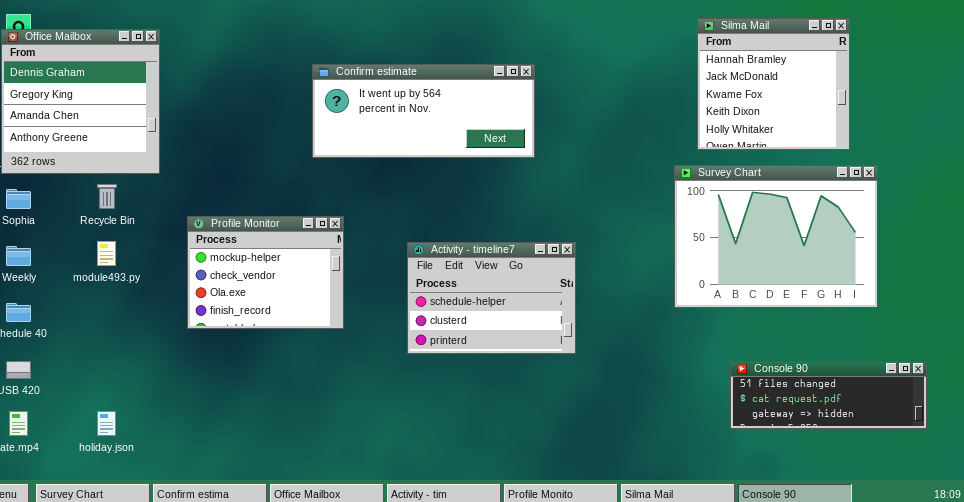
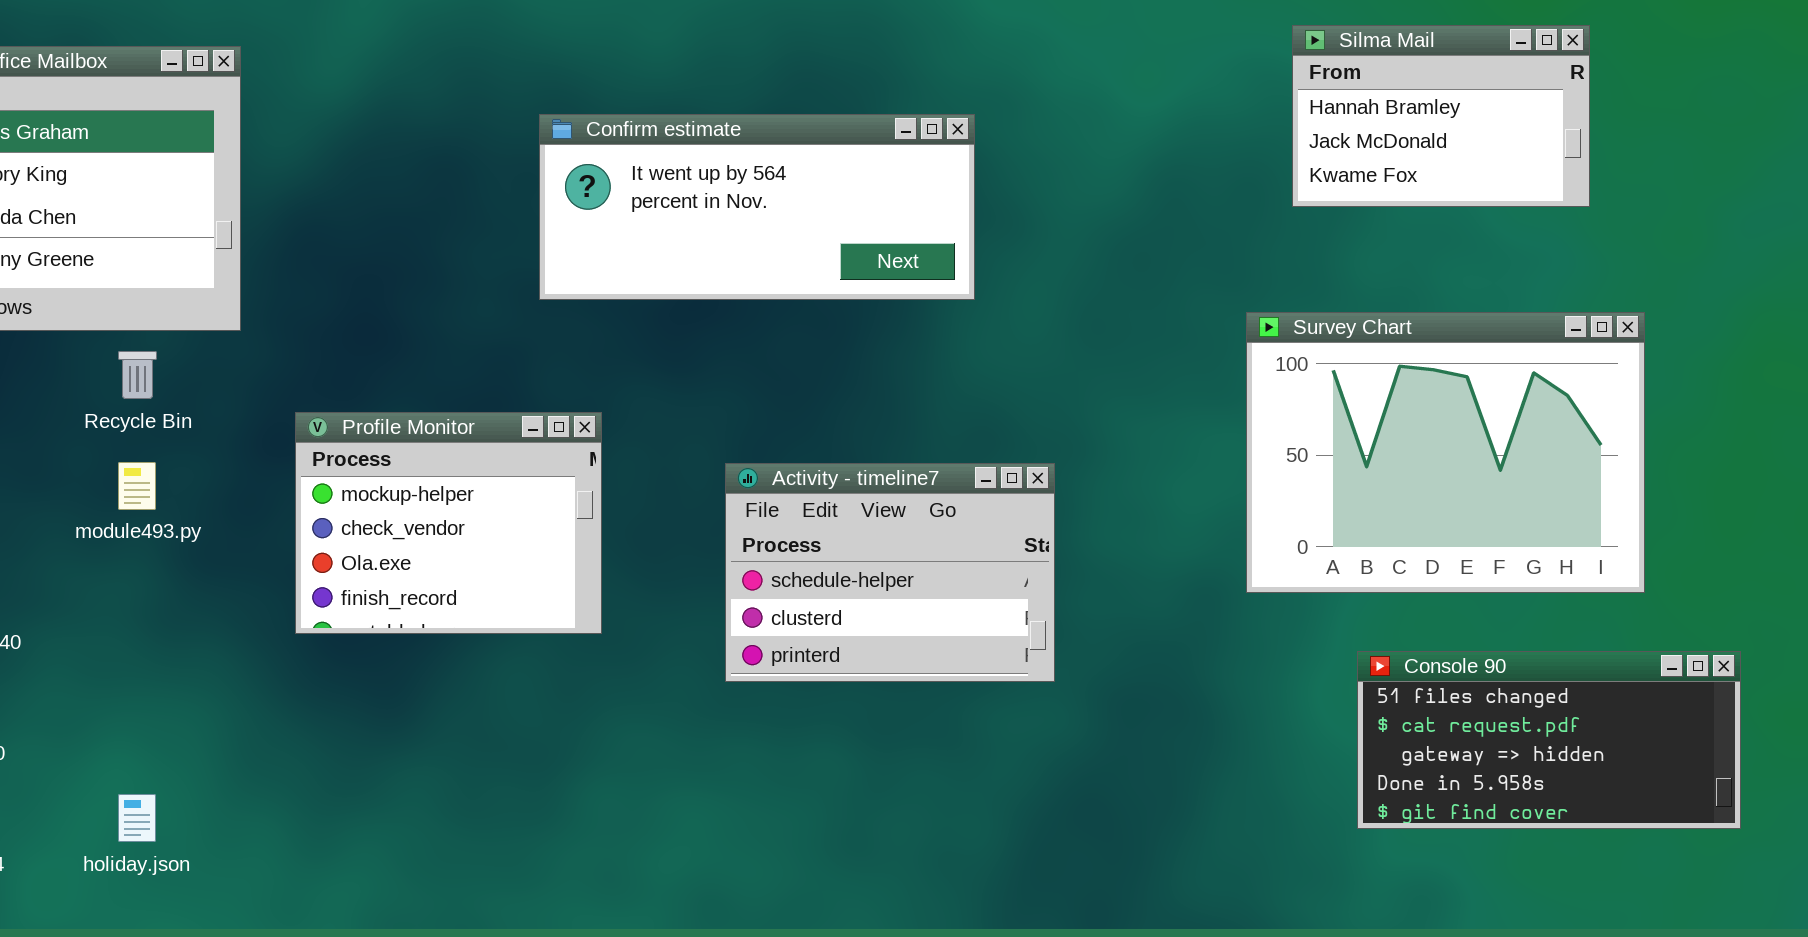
Silma Mail: [697,18,850,150] -> [1292,25,1590,207], resized
Console 90: [730,361,927,429] -> [1357,651,1741,829], resized

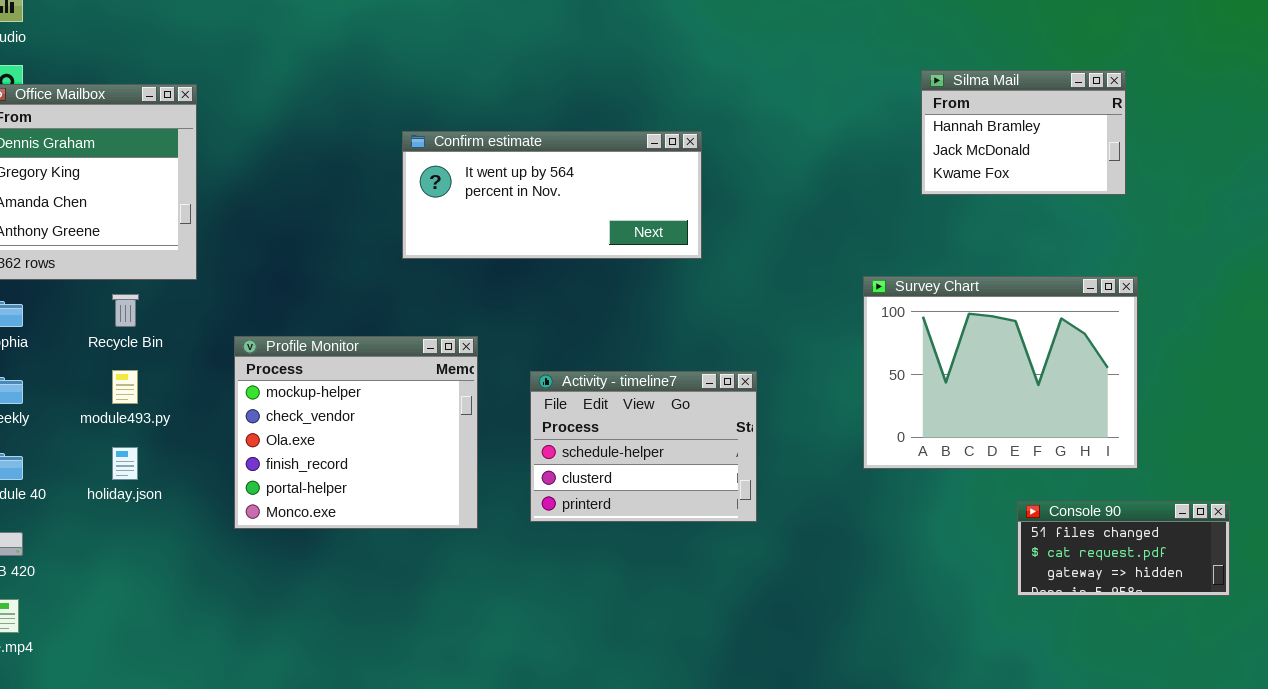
Survey Chart: [1246,312,1645,593] -> [863,276,1138,469], moved
Profile Monitor: [295,412,602,634] -> [234,336,478,529], resized
Console 90: [1357,651,1741,829] -> [1017,501,1230,596], resized
holiday.json: [118,794,156,842] -> [112,447,138,480], moved

